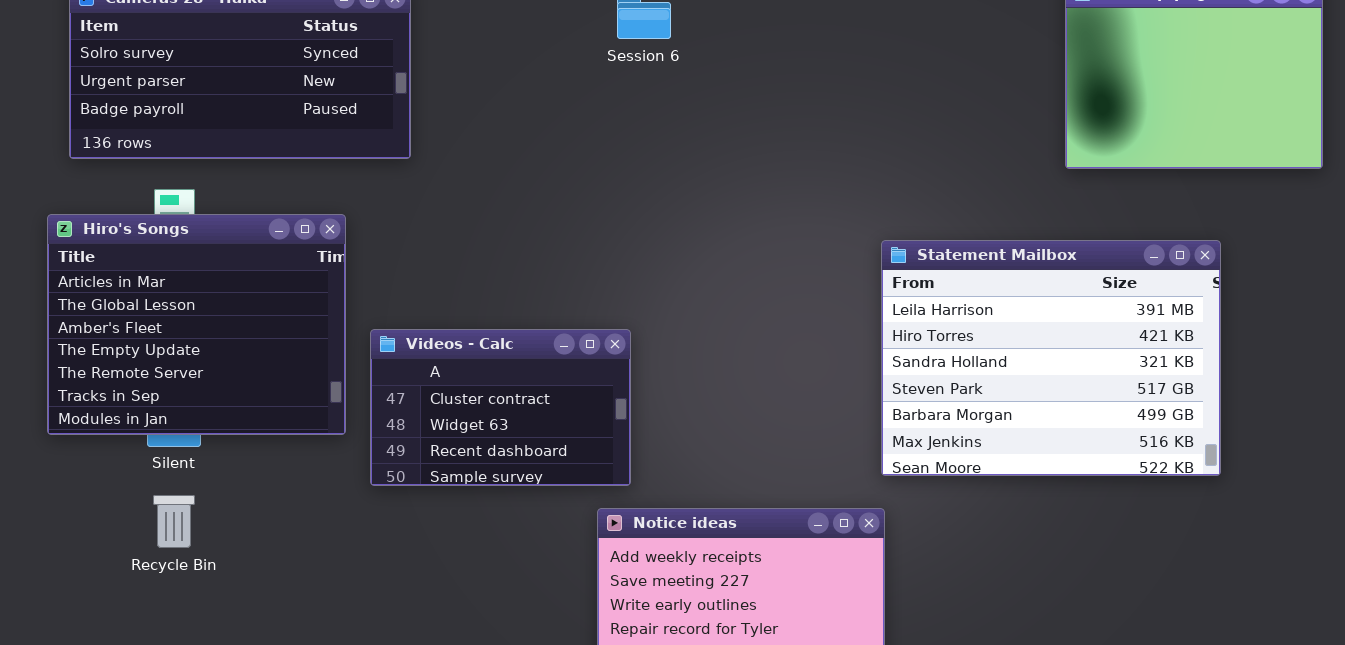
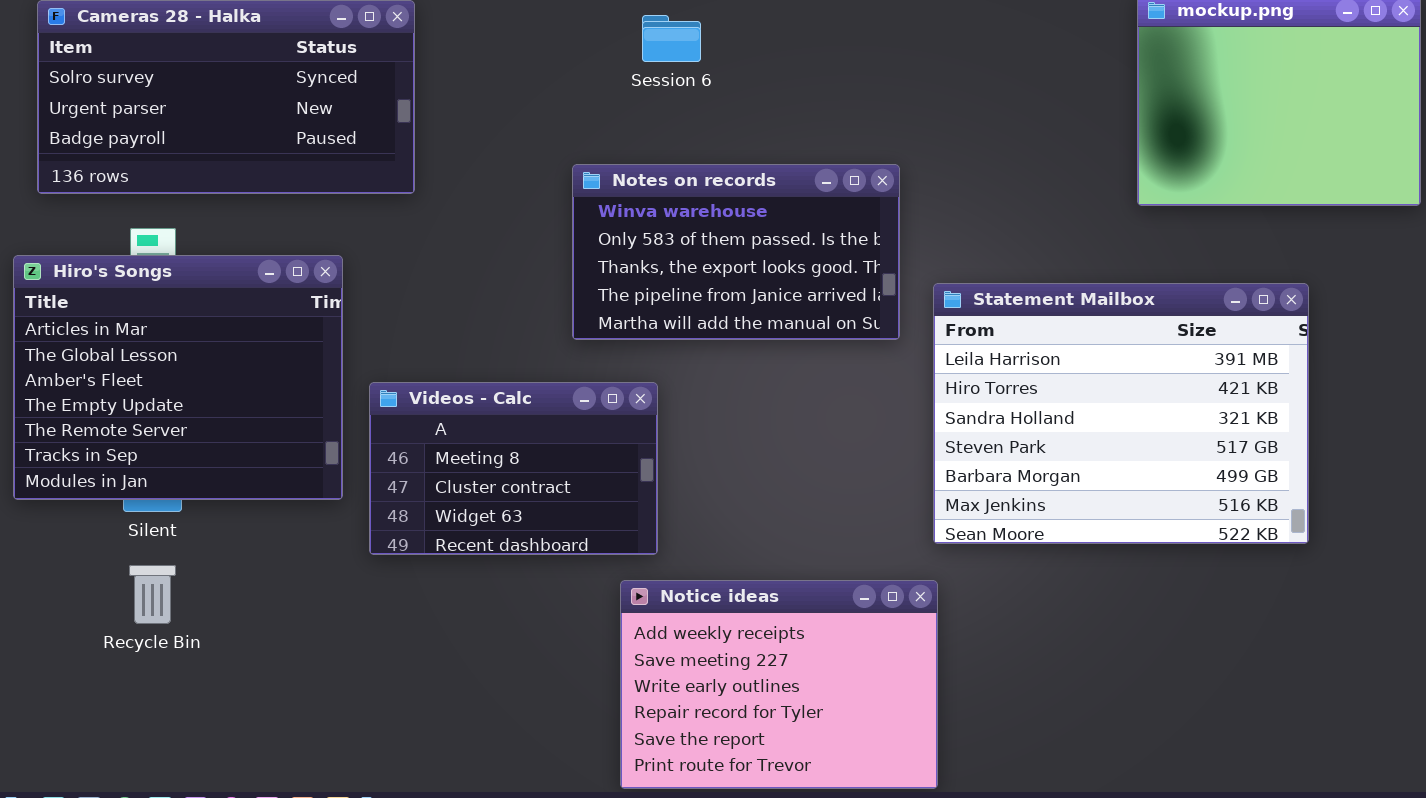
Notes on records: none -> [572,164,900,340], opened
Videos - Calc: [370,329,631,486] -> [369,382,658,555], scrolled up 1 row

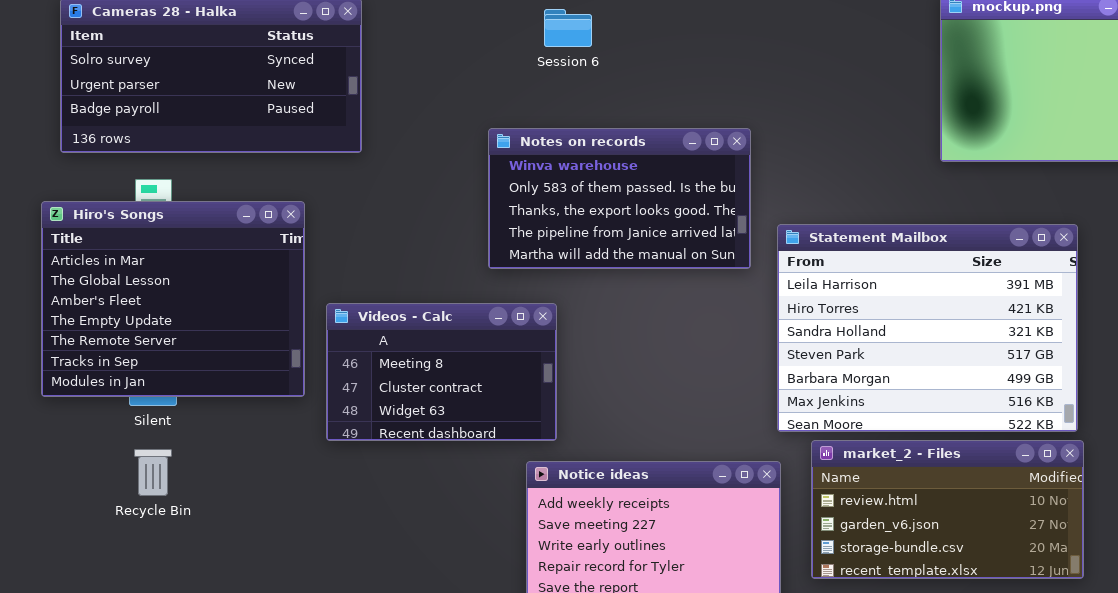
market_2 - Files: none -> [811,440,1084,579], opened

